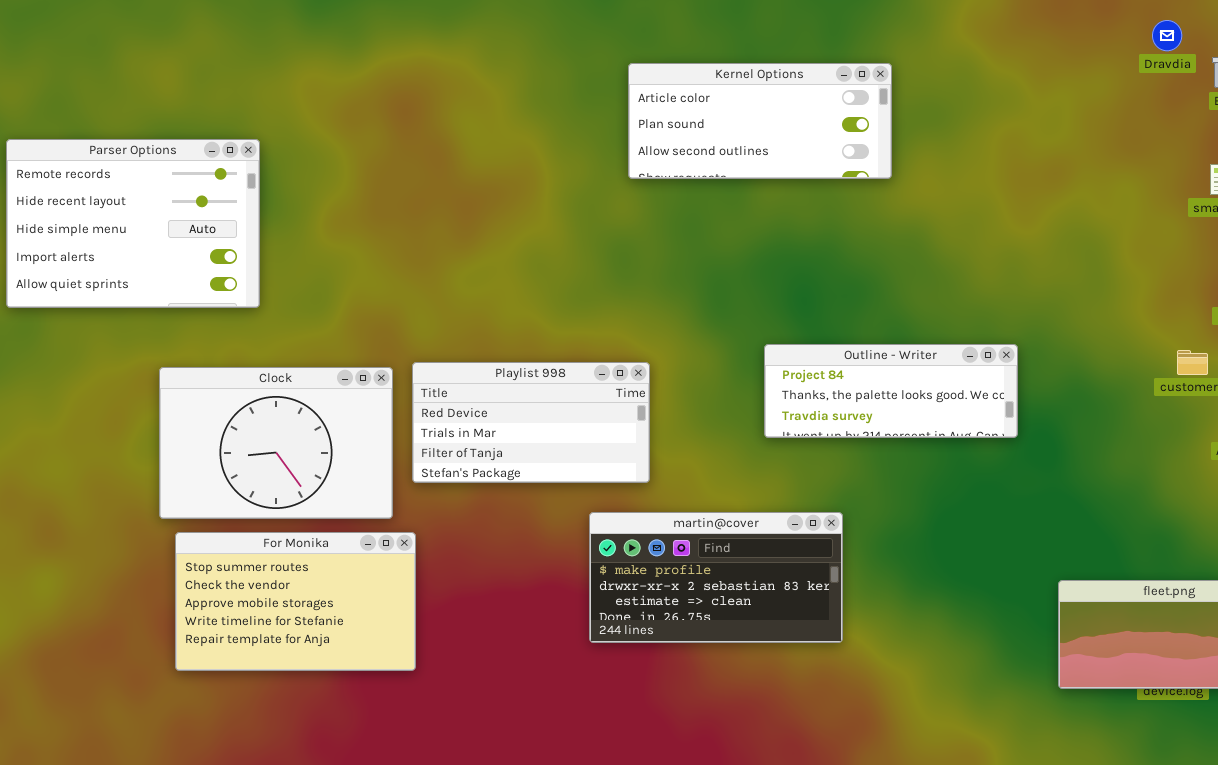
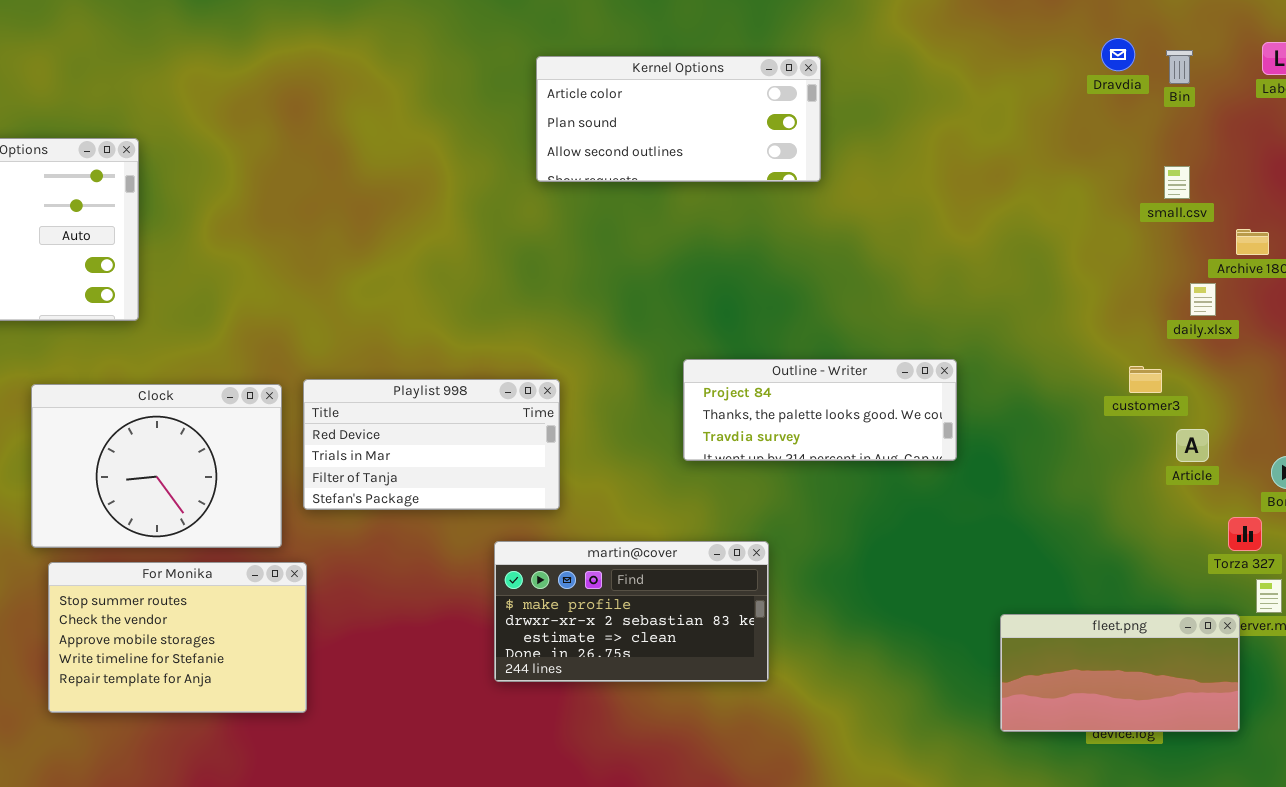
Dravdia: [1152,20,1182,51] -> [1101,38,1135,71], moved

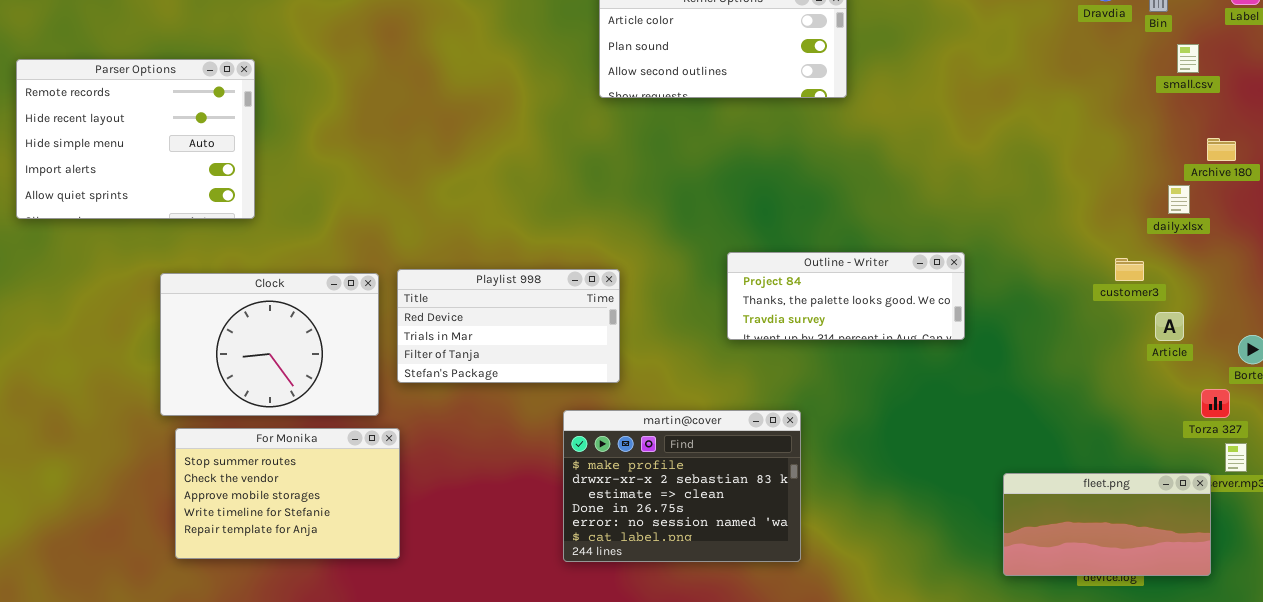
small.csv: [1164,166,1190,199] -> [1177,44,1199,73], moved
martin@cover: [494,541,769,682] -> [563,410,801,562], resized

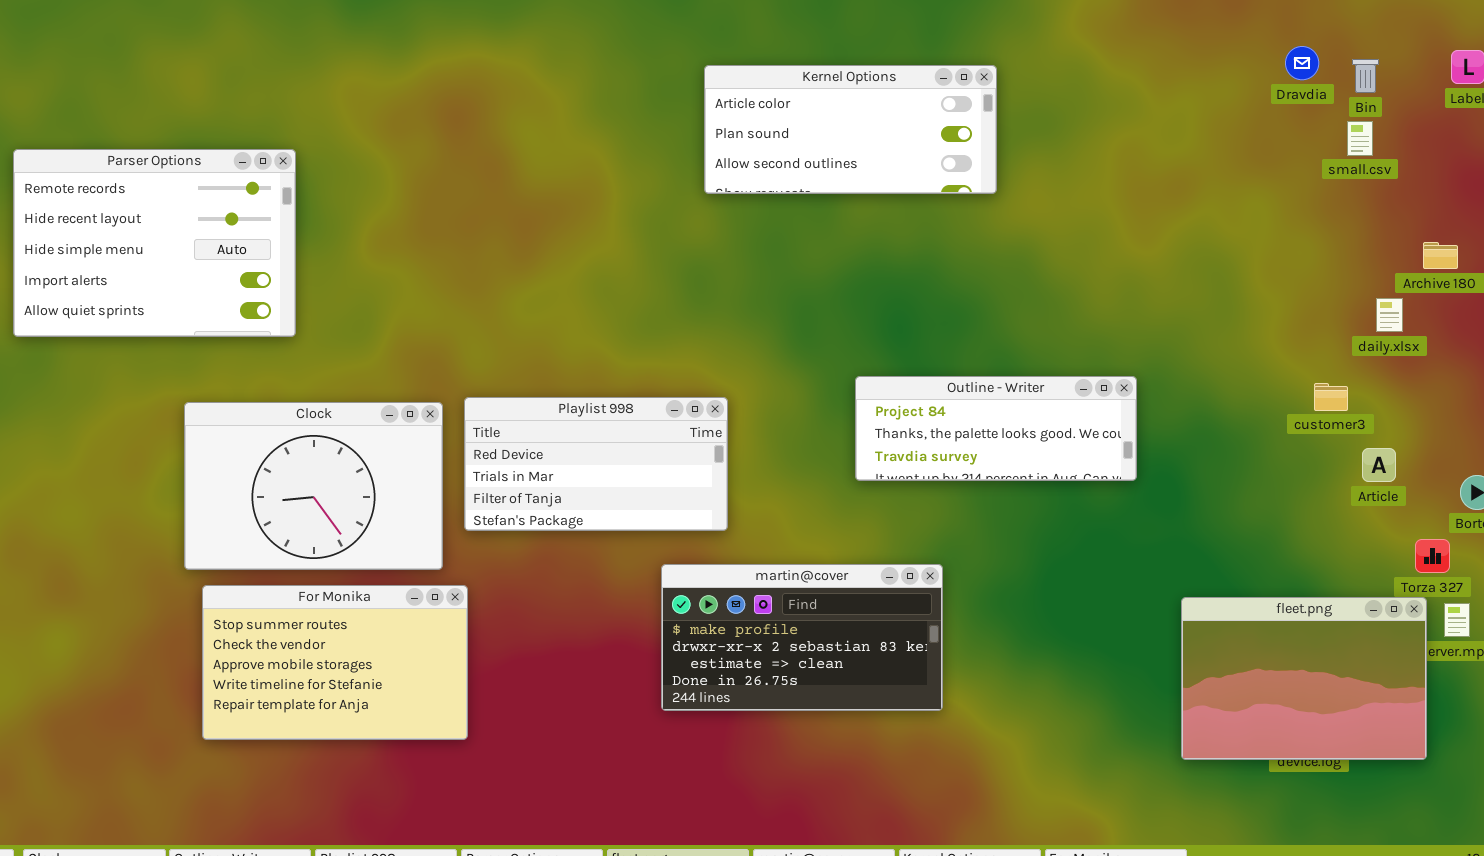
small.csv: [1177,44,1199,73] -> [1347,121,1373,156], moved
martin@cover: [563,410,801,562] -> [661,564,943,711], resized
fleet.png: [1003,473,1211,576] -> [1181,597,1427,760], resized

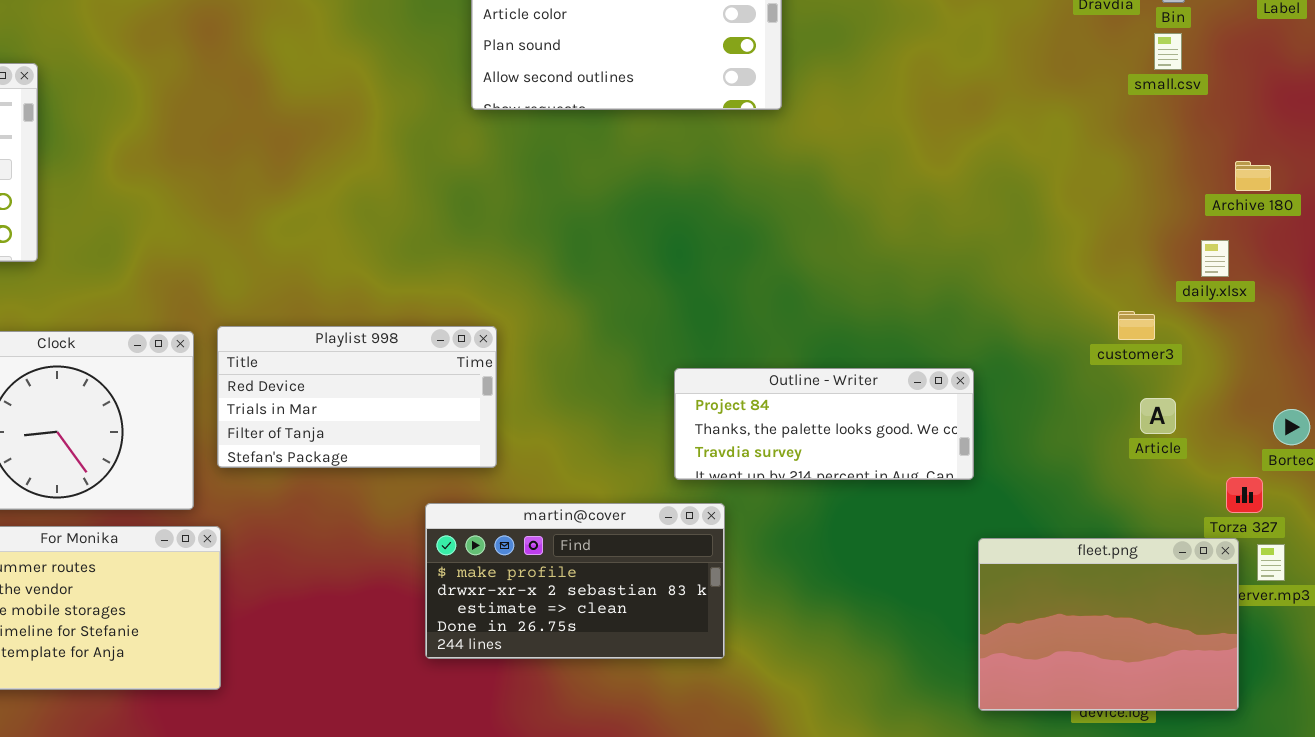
daily.xlsx: [1376,298,1403,332] -> [1201,240,1229,277], moved
Outline - Writer: [855,376,1137,481] -> [674,368,974,480], moved
Article: [1362,448,1396,482] -> [1140,398,1176,434], moved

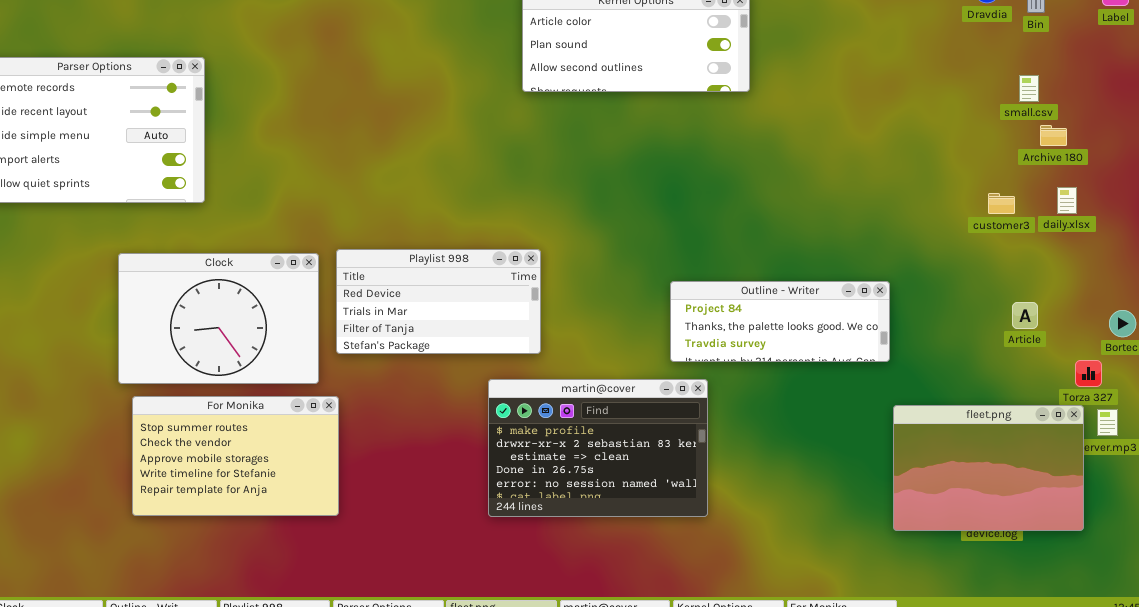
small.csv: [1154,33,1182,70] -> [1019,75,1039,102], moved
Archive 180: [1235,161,1271,191] -> [1040,125,1067,146], moved
customer3: [1118,311,1155,340] -> [988,193,1015,214], moved
martin@cover: [425,503,725,659] -> [488,379,708,517], resized

